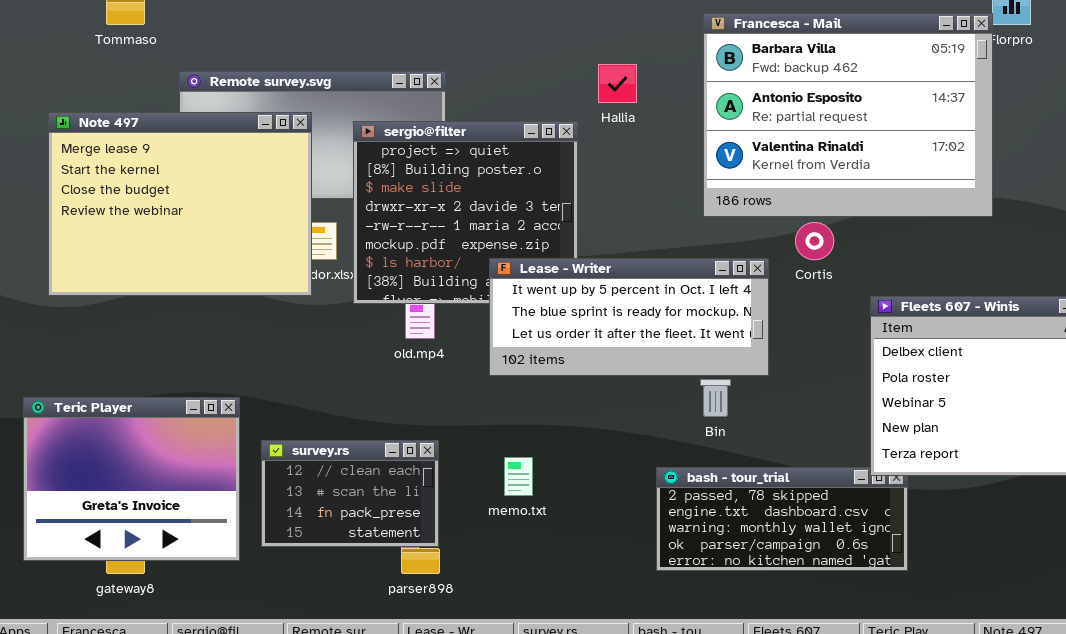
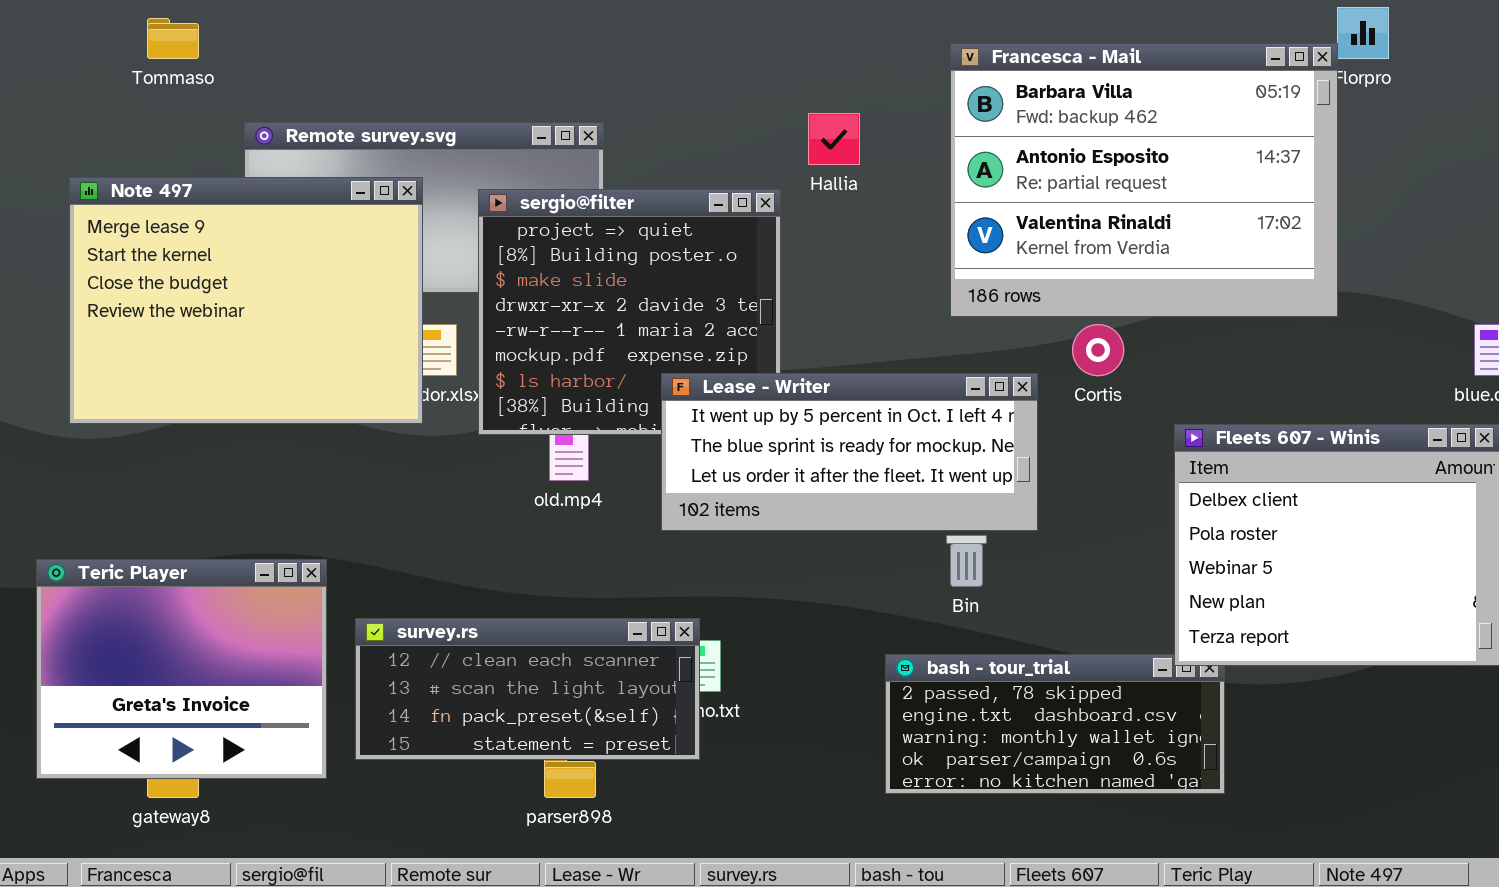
survey.rs: [261,440,439,547] -> [355,618,700,760], resized

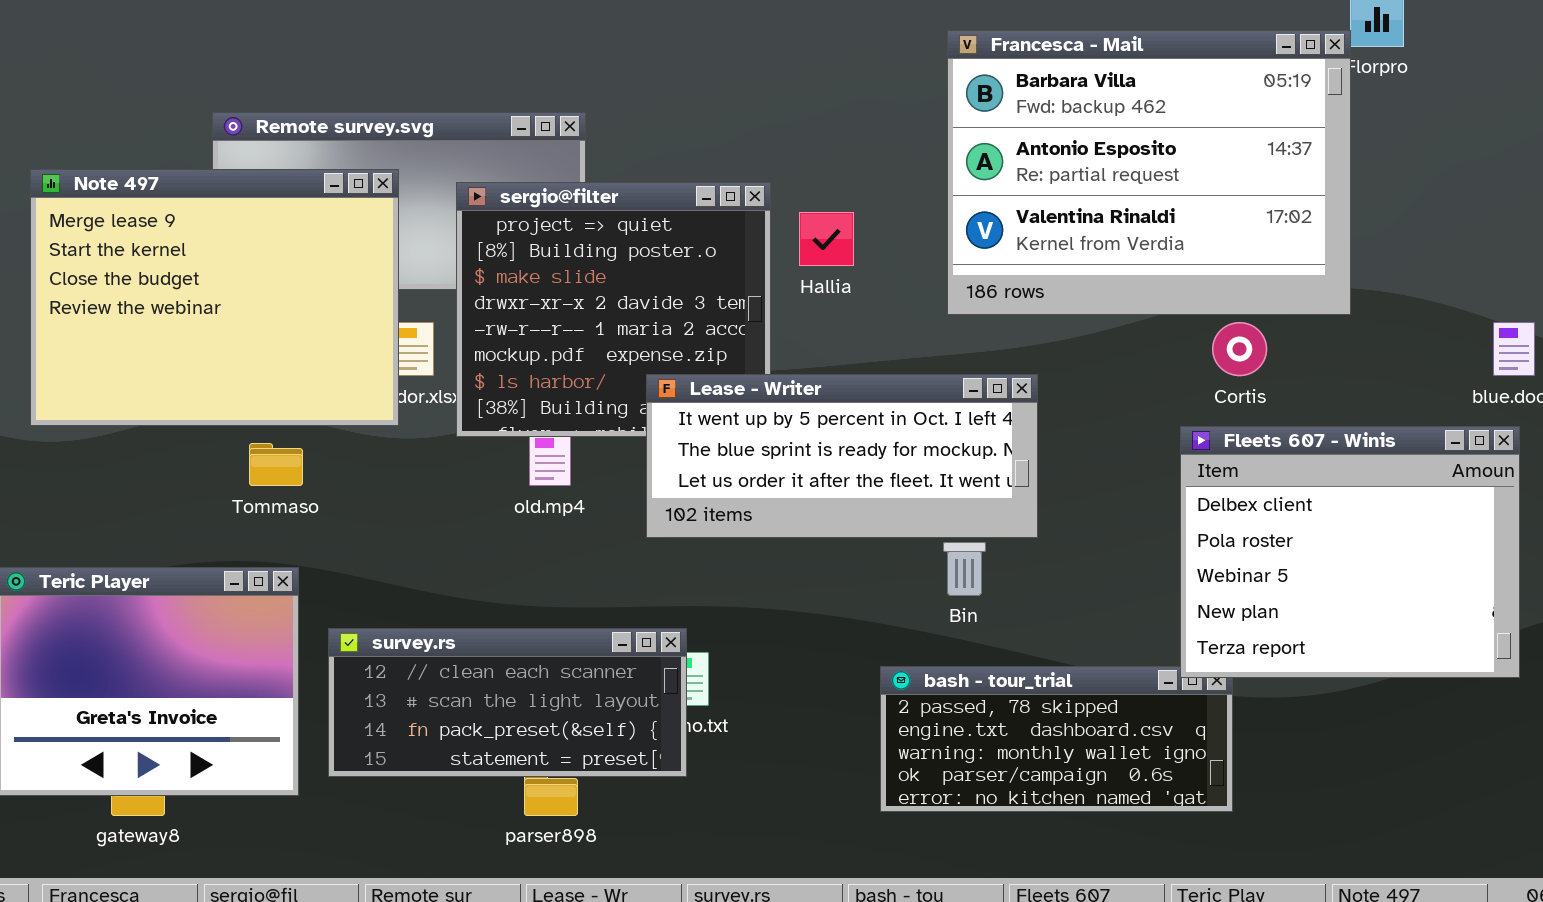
Tommaso: [147,18,199,59] -> [249,443,303,486], moved
Hallia: [808,113,860,165] -> [799,212,854,266], moved
Cortis: [1072,324,1124,376] -> [1212,322,1267,376], moved

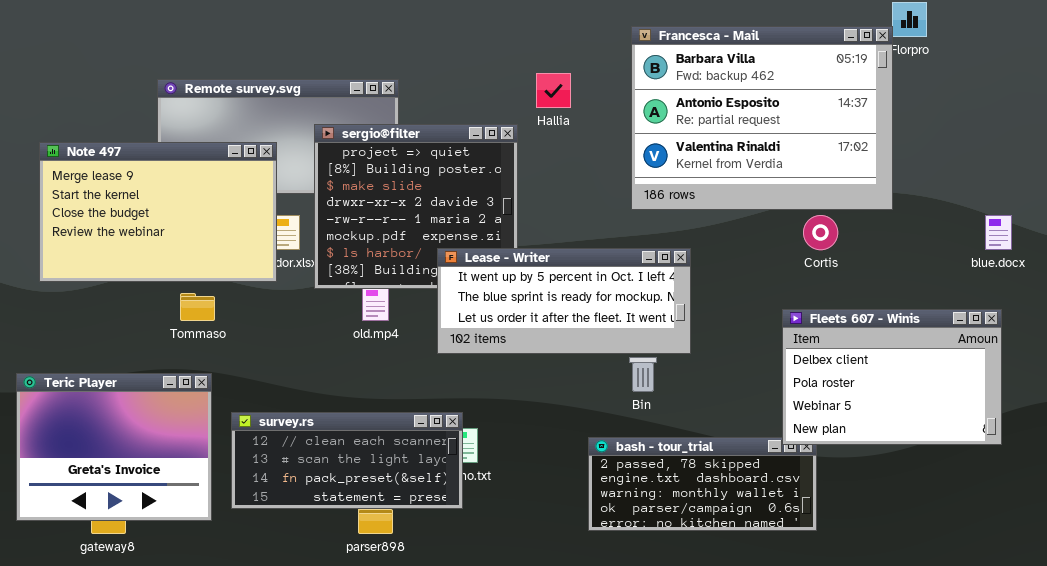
Note 497: [30,169,399,426] -> [39,142,277,282], resized
Hallia: [799,212,854,266] -> [536,73,571,108], moved
Fleets 607 - Winis: [1180,426,1520,678] -> [782,309,1002,445], resized

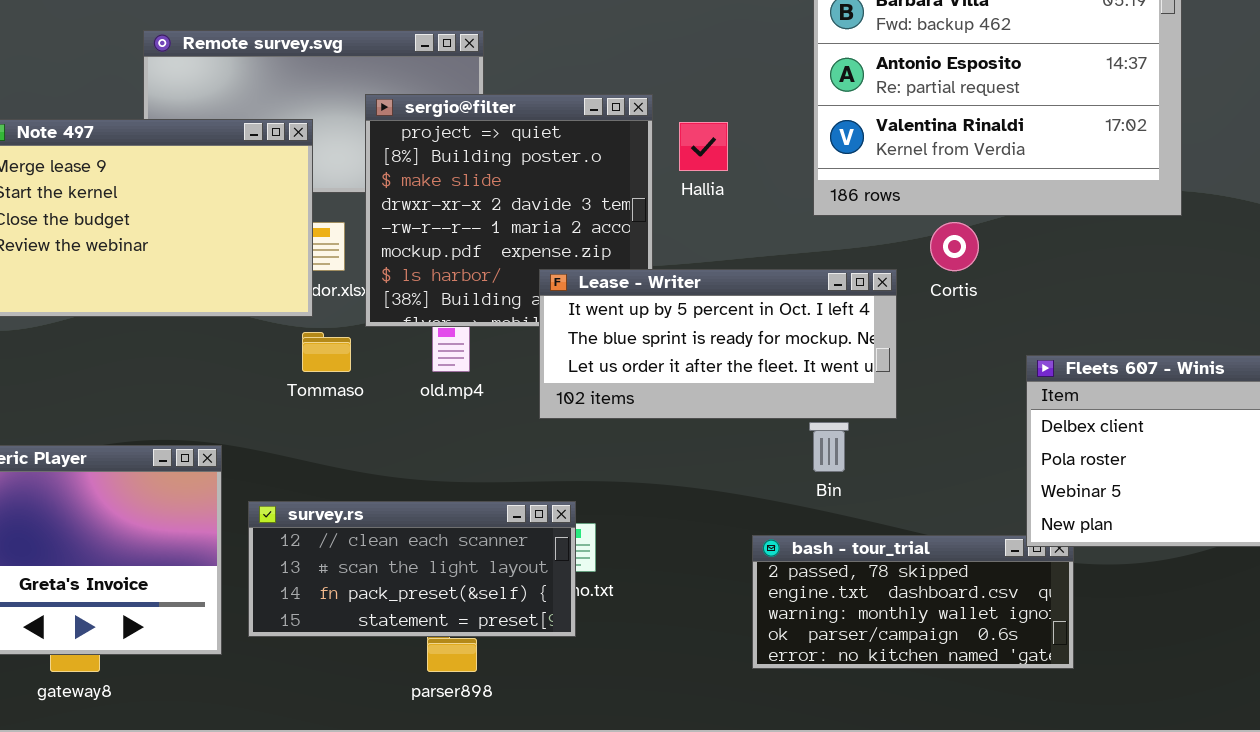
Hallia: [536,73,571,108] -> [679,122,728,171], moved
Cortis: [803,215,838,250] -> [930,222,979,271], moved
Tommaso: [180,293,215,321] -> [302,332,351,372], moved

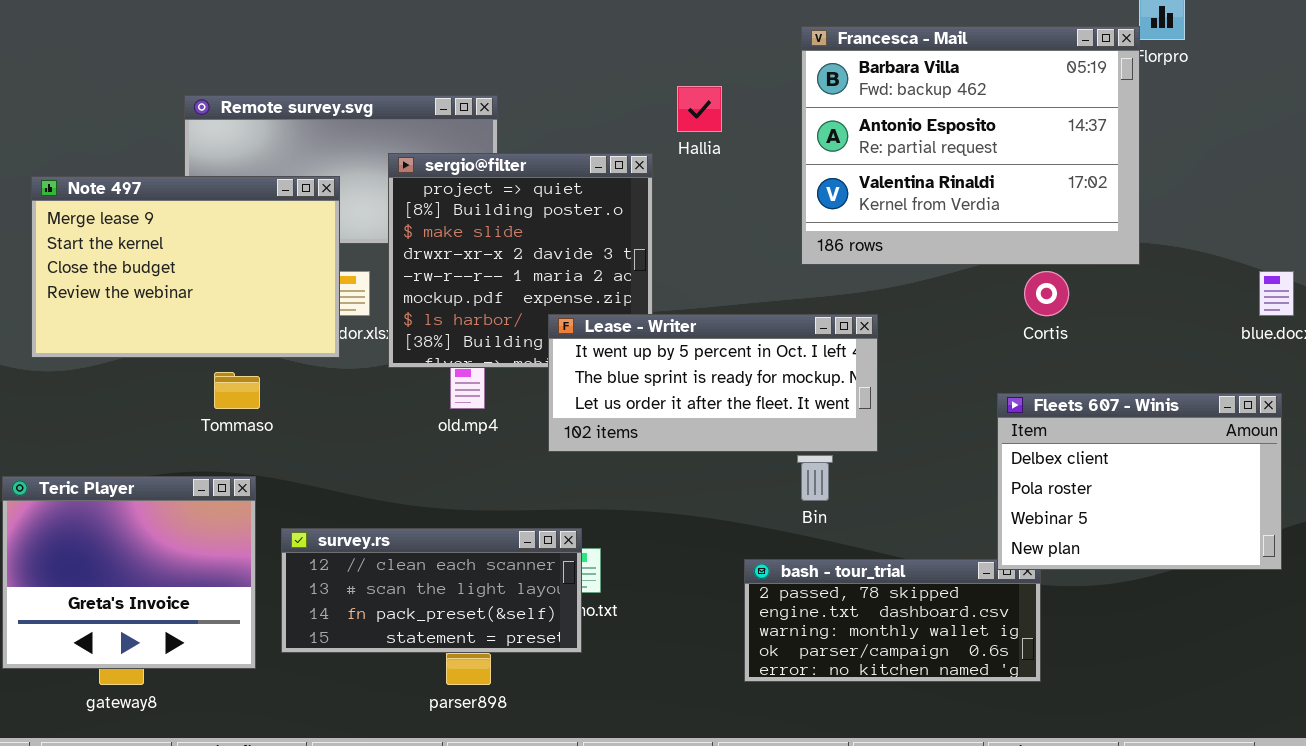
Hallia: [679,122,728,171] -> [677,86,722,132], moved
Cortis: [930,222,979,271] -> [1024,271,1069,316], moved
Tommaso: [302,332,351,372] -> [214,372,260,409], moved

